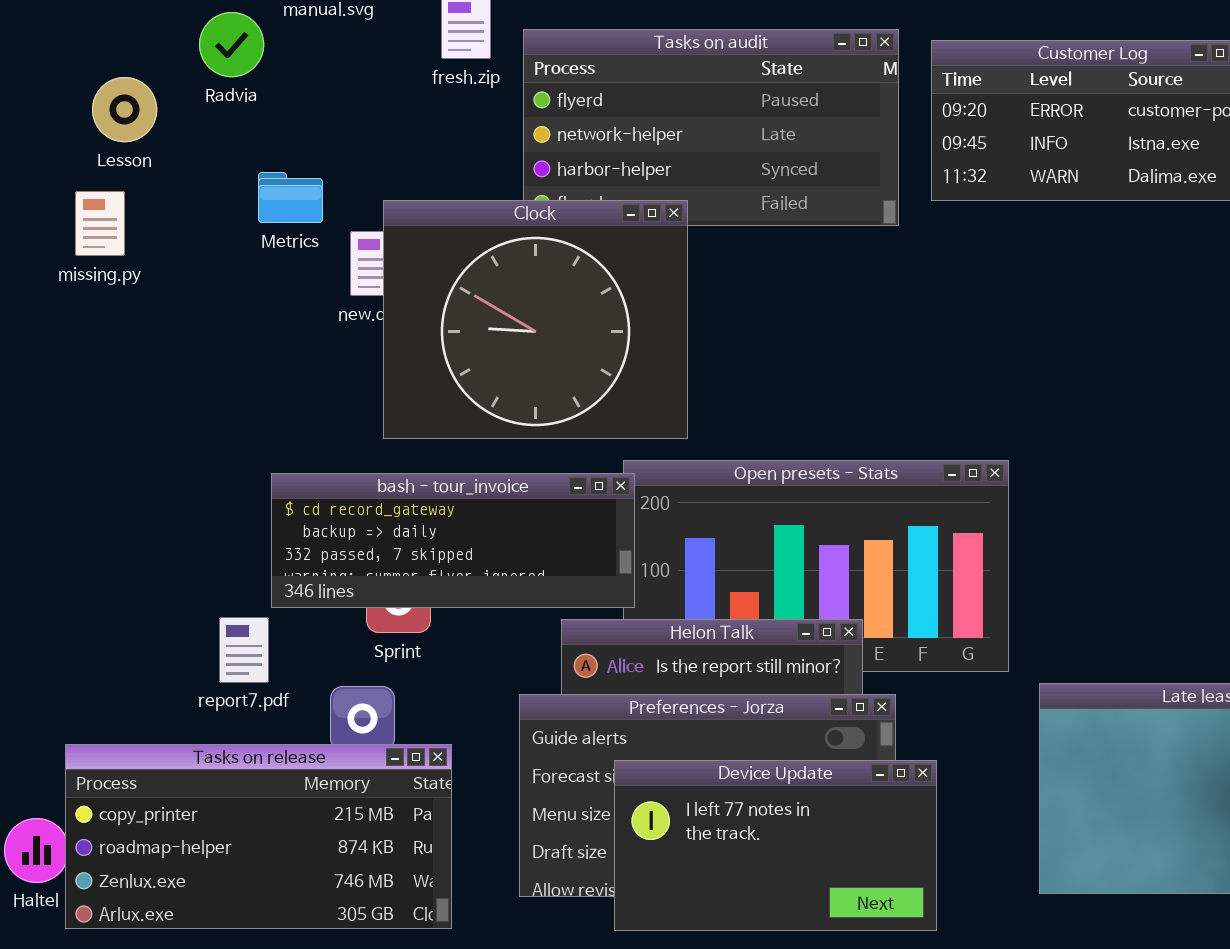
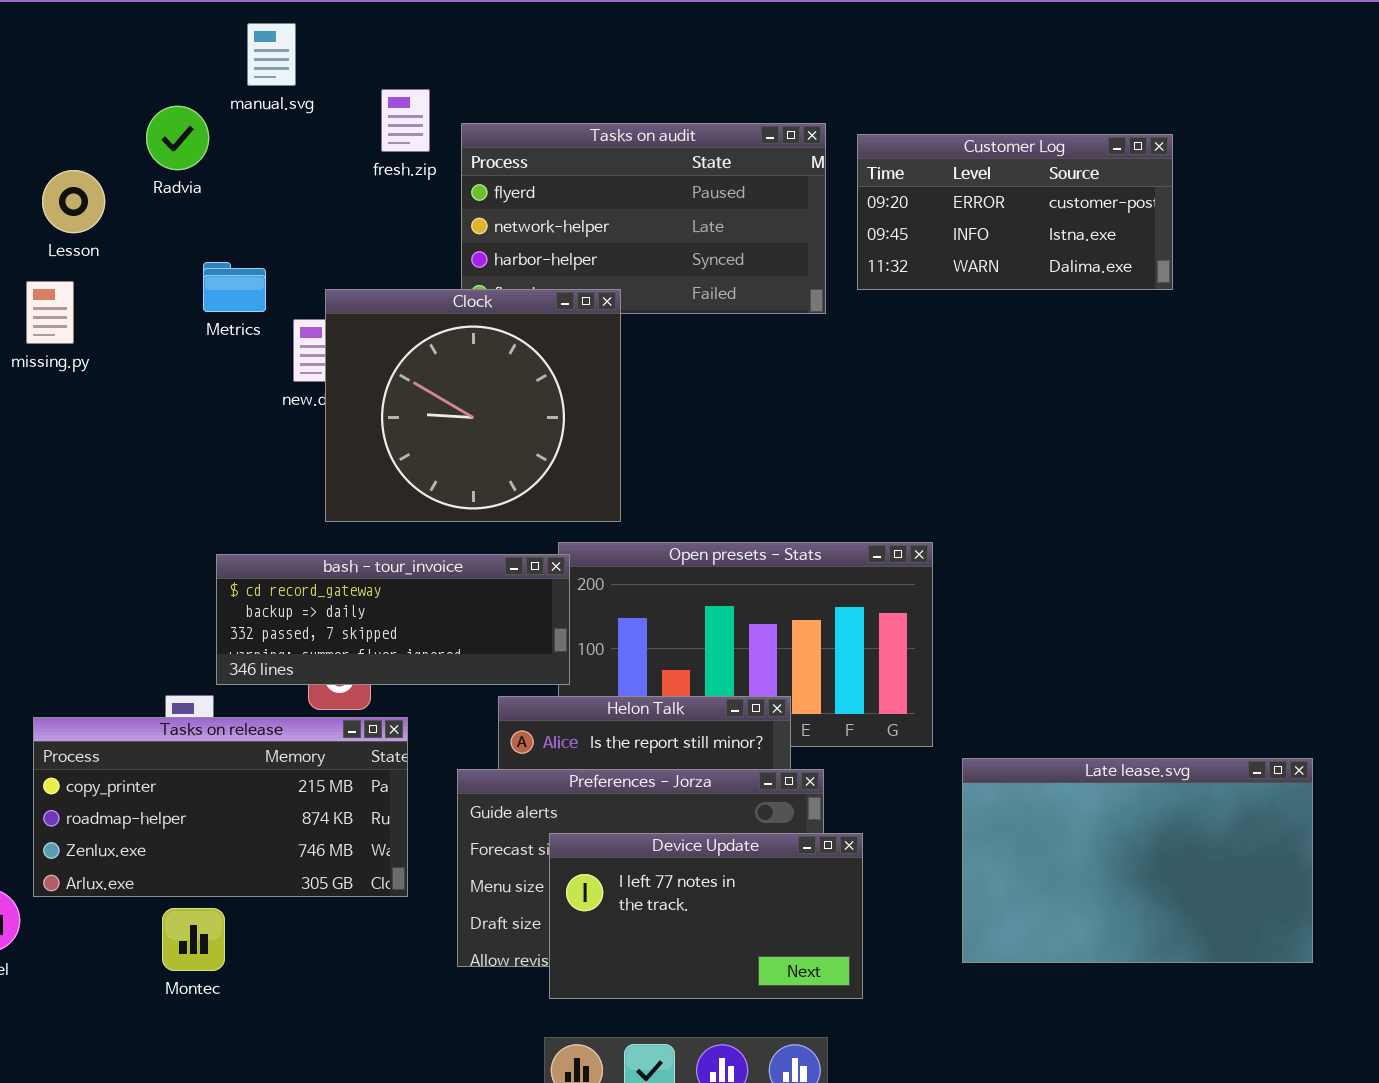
Tasks on release: [65,744,452,929] -> [33,717,408,897], moved

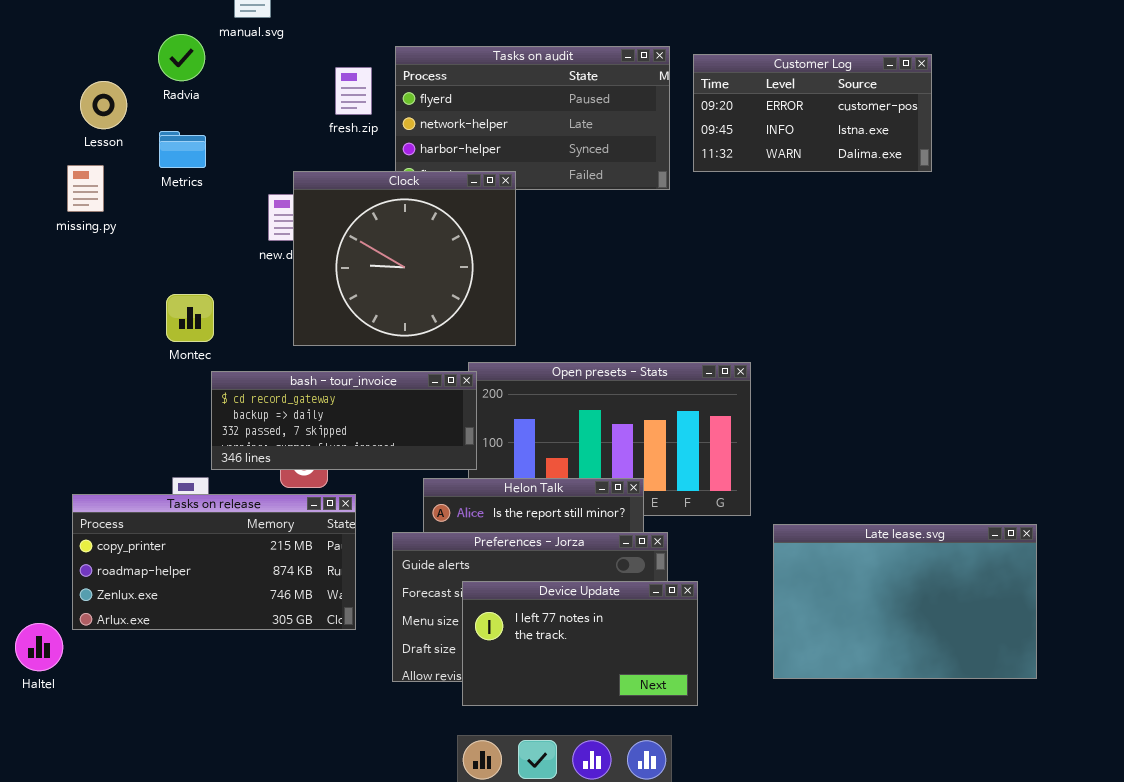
fresh.zip: [381,89,430,152] -> [335,67,372,115], moved
Metrics: [203,262,266,312] -> [159,131,206,168], moved
Montec: [162,908,225,971] -> [166,294,214,342], moved

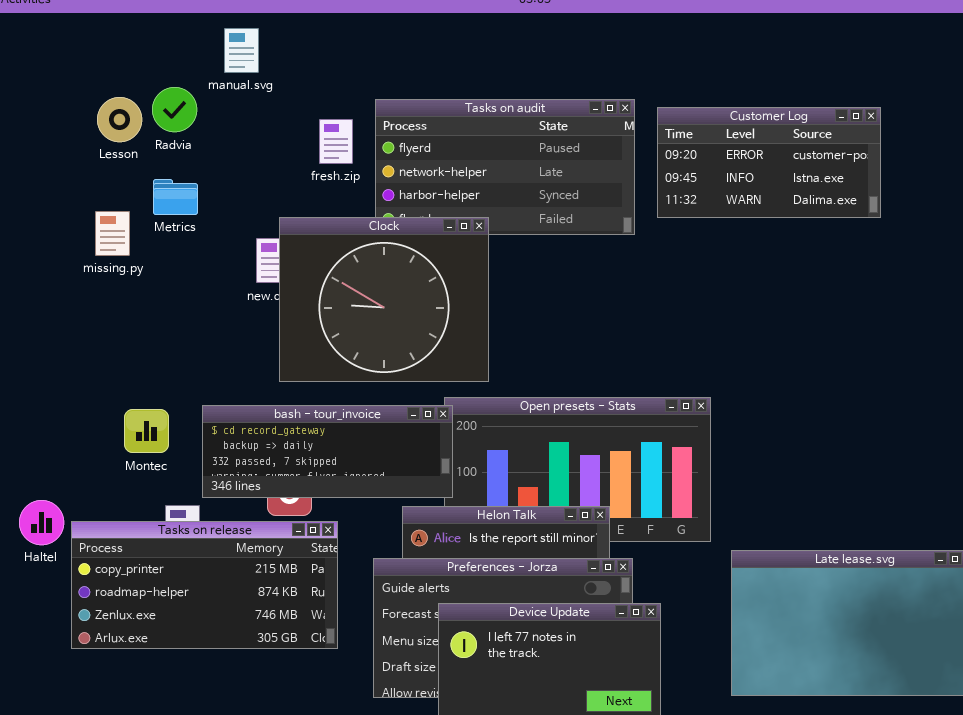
Lesson: [80,81,127,129] -> [97,97,142,142], moved
missing.py: [67,165,104,212] -> [95,211,130,256], moved
Montec: [166,294,214,342] -> [124,409,169,453], moved
Haltel: [15,623,63,671] -> [19,500,64,545], moved

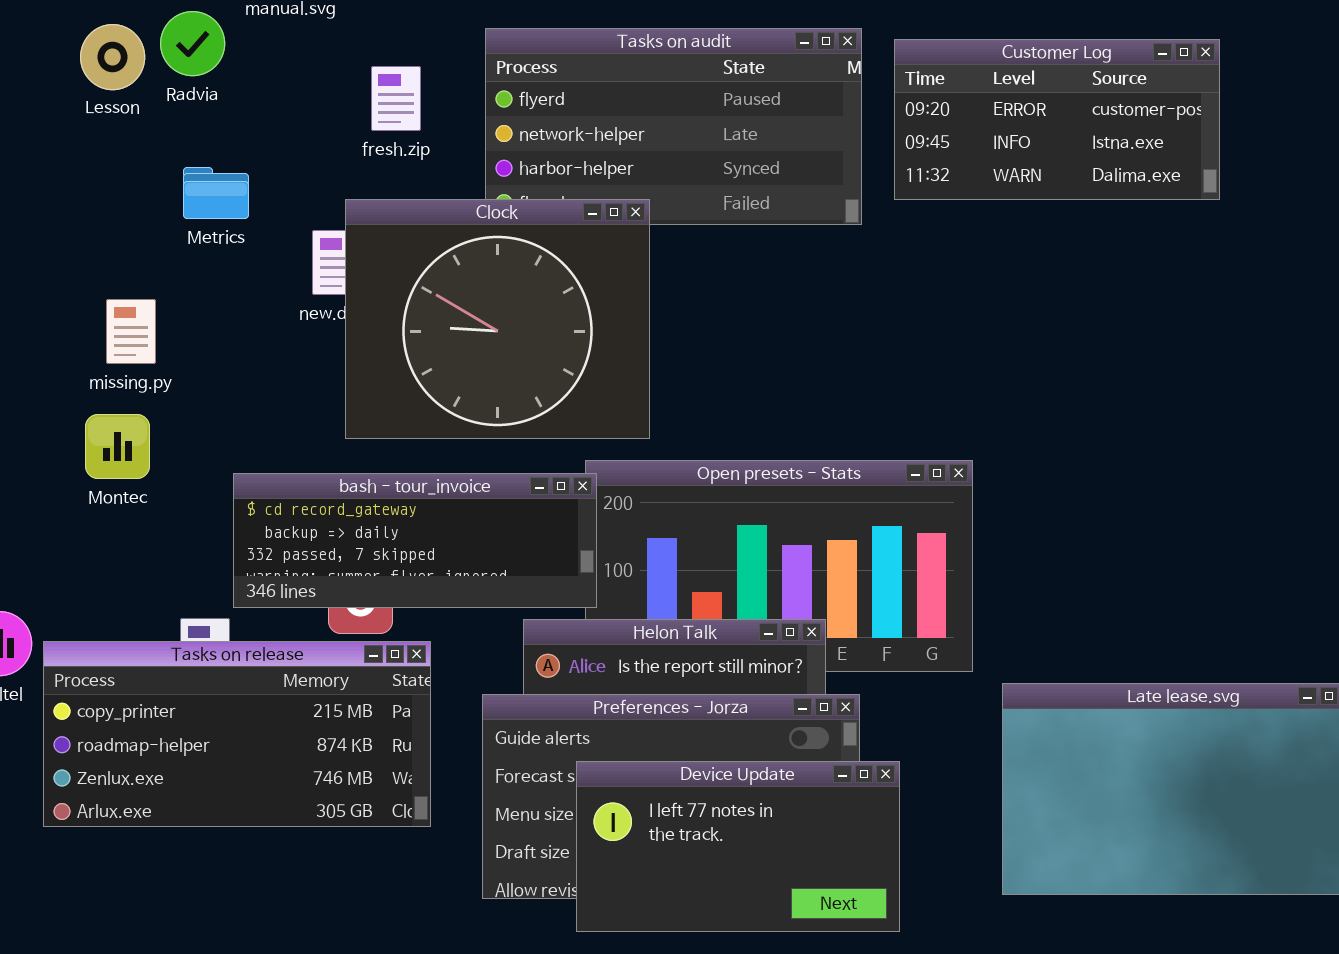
fresh.zip: [319,119,353,164] -> [371,66,421,131], moved
Metrics: [153,179,198,215] -> [183,167,249,219], moved
missing.py: [95,211,130,256] -> [106,299,156,364], moved
Montec: [124,409,169,453] -> [85,414,150,479], moved

